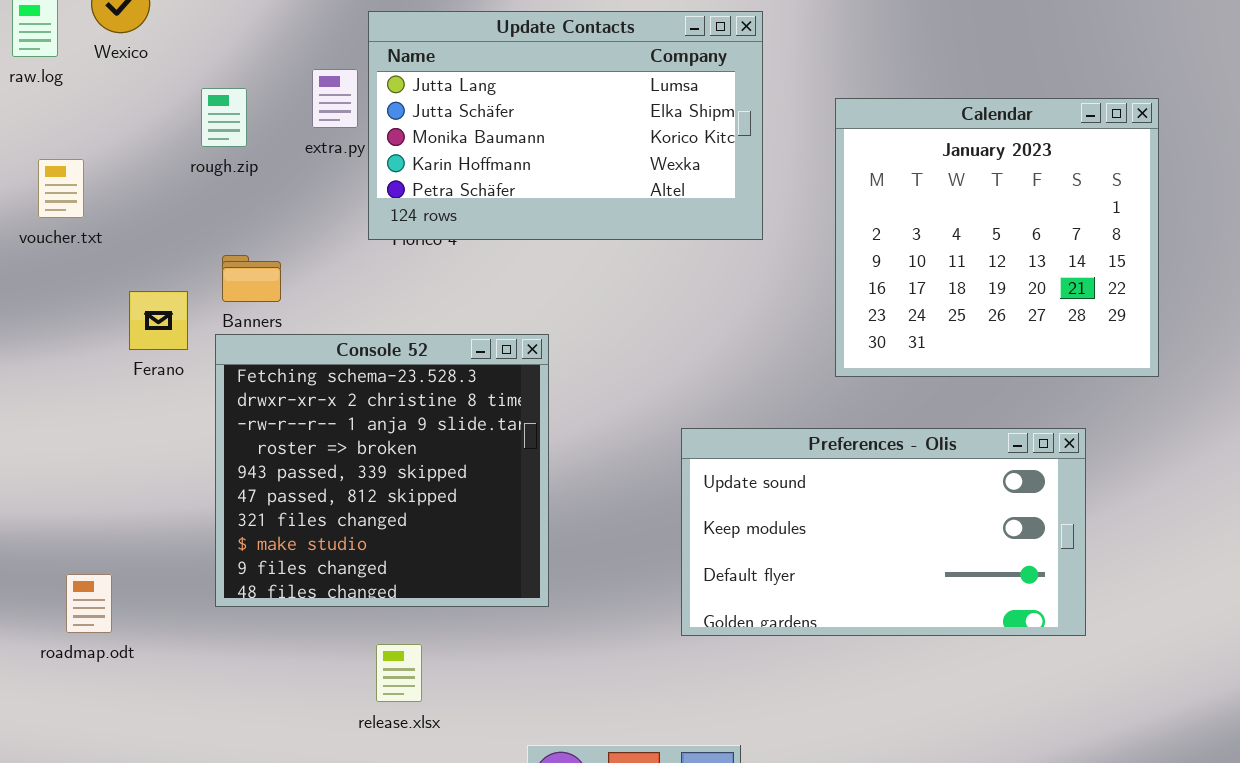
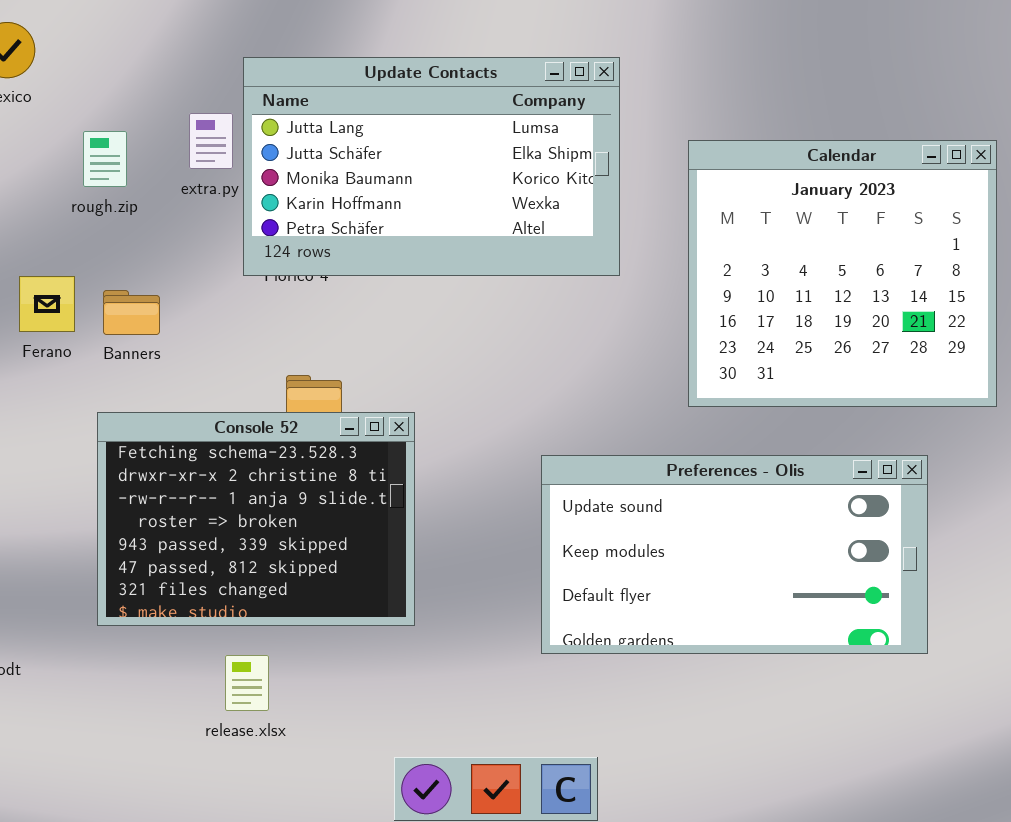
Ferano: [129,291,188,350] -> [19,276,75,332], moved
Console 52: [215,334,549,607] -> [97,412,415,626], resized
release.xlsx: [376,644,422,702] -> [225,655,269,711], moved

